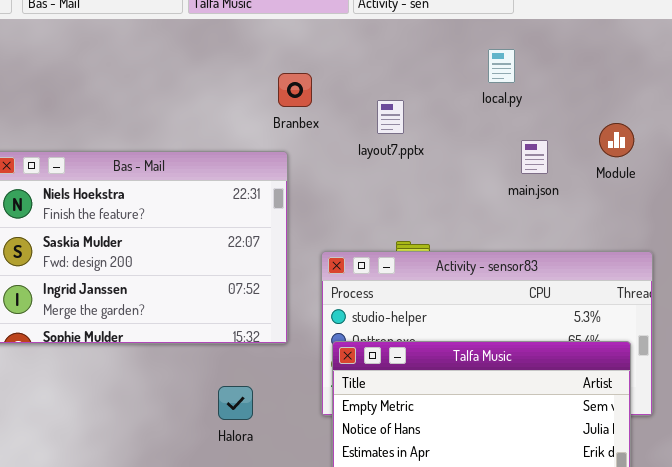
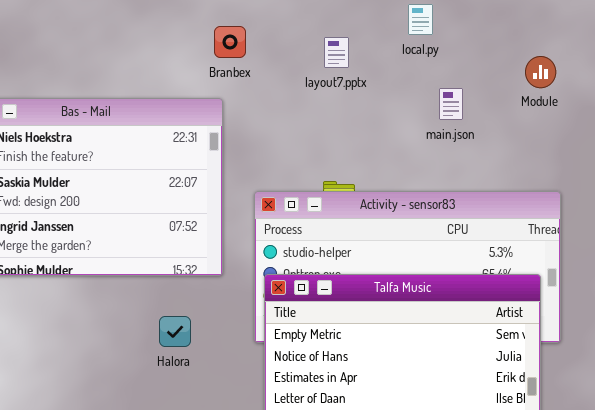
layout7.pptx: [377,100,404,134] -> [324,37,349,68], moved
Module: [599,123,634,157] -> [525,56,556,88], moved

